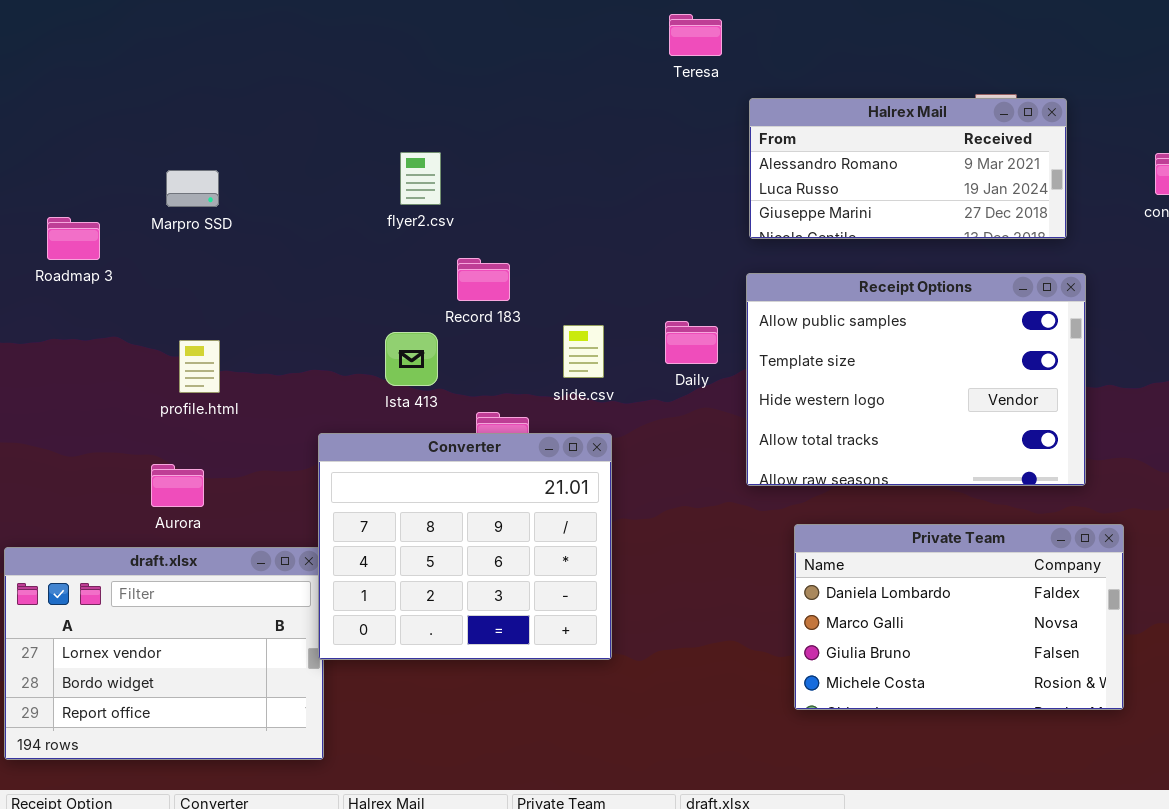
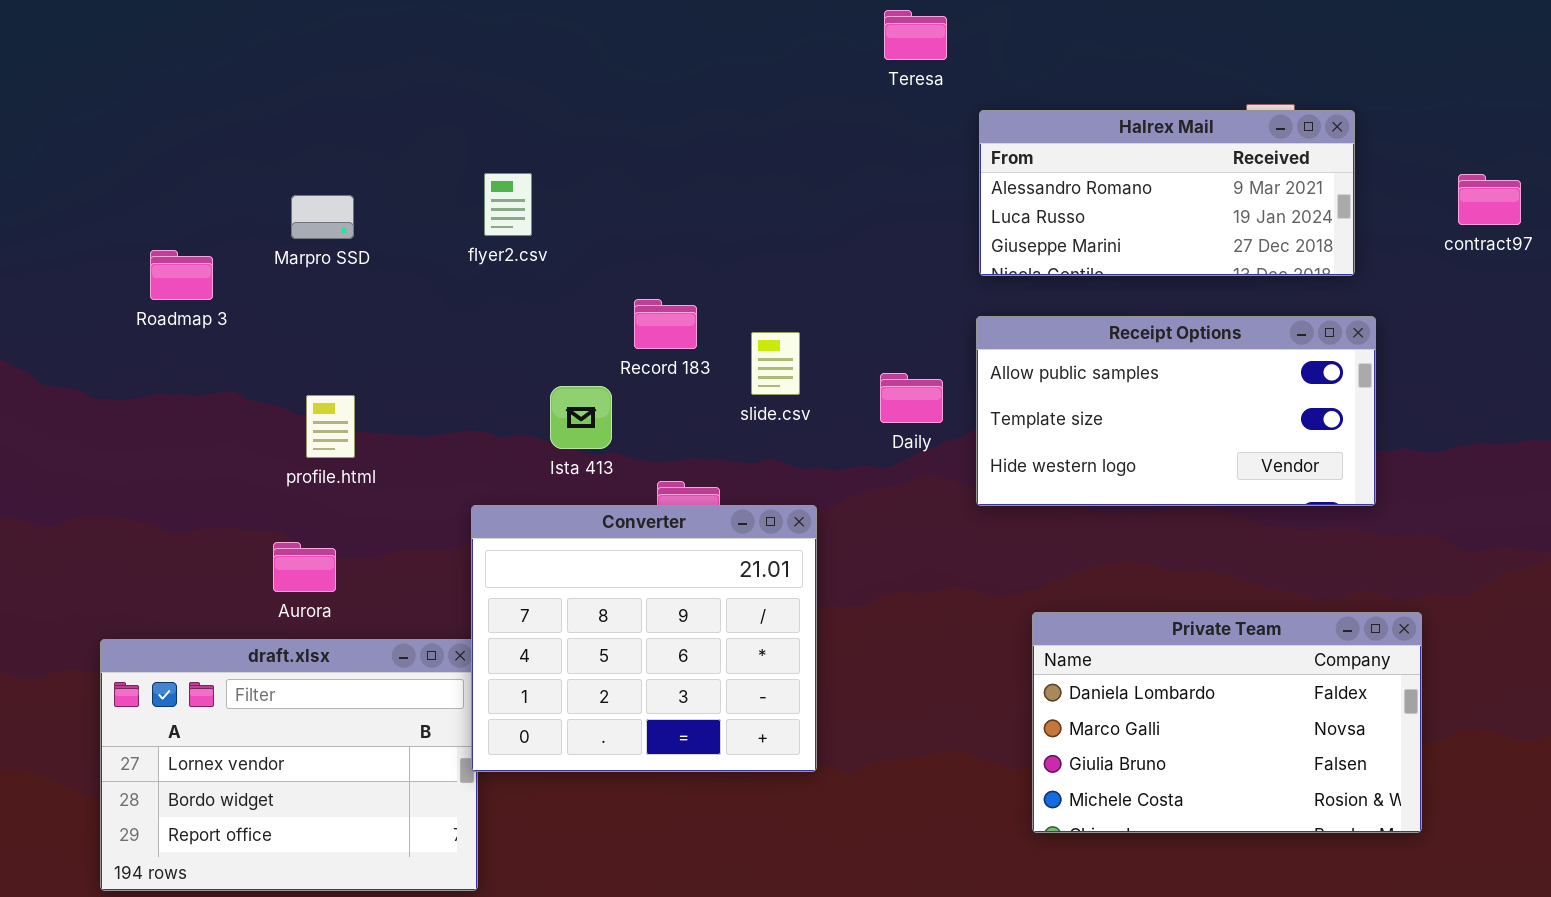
flyer2.csv: [400,152,441,205] -> [484,173,532,236], moved
Receipt Options: [746,273,1086,486] -> [976,316,1376,506], resized
slide.csv: [563,325,604,378] -> [751,332,800,395], moved

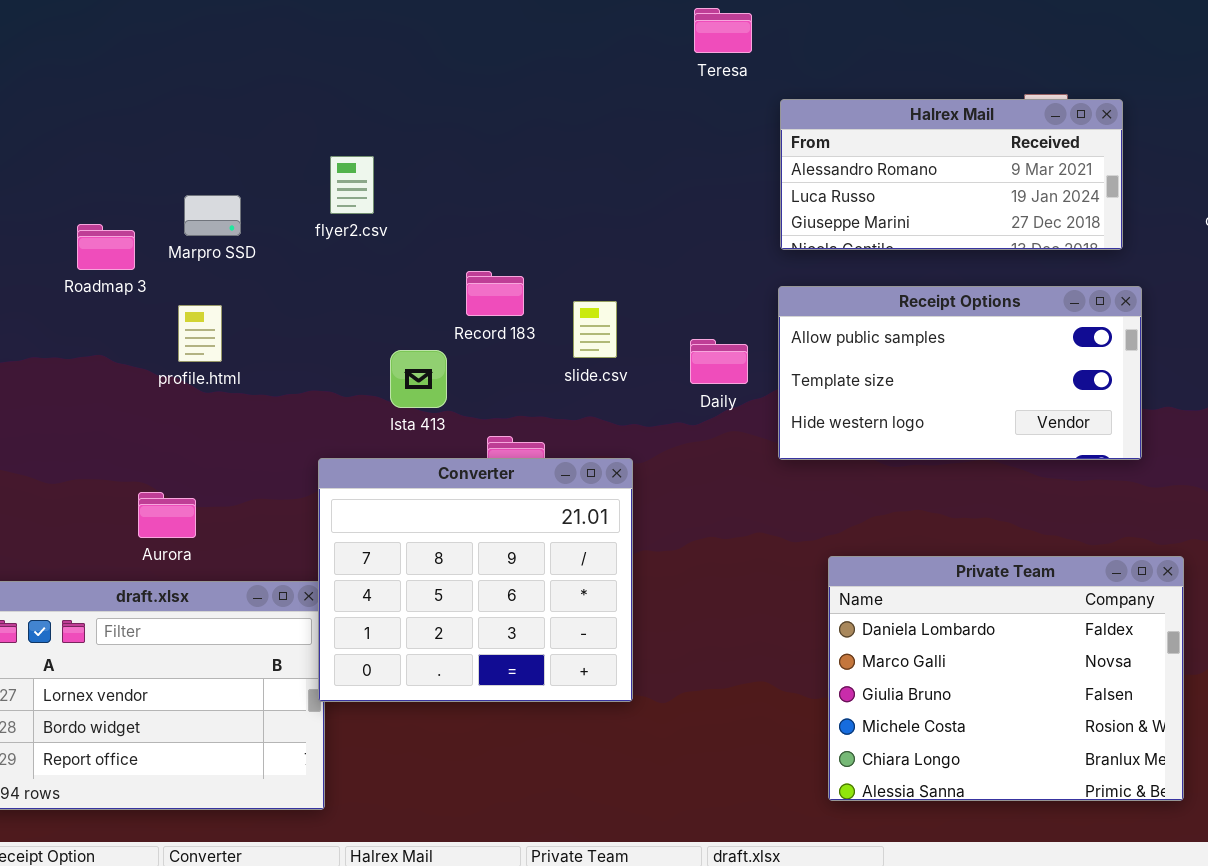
Marpro SSD: [291,195,354,239] -> [184,195,241,236], moved
Roadmap 3: [150,250,213,300] -> [77,224,135,270], moved
profile.html: [306,395,355,458] -> [178,305,222,362], moved
Private Team: [1032,612,1422,833] -> [828,556,1184,801], resized

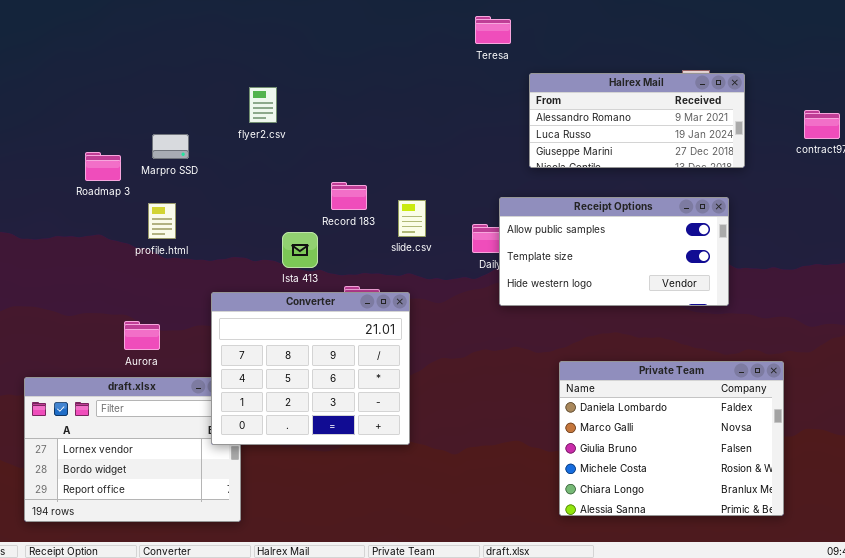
flyer2.csv: [330,156,374,214] -> [249,87,277,123], moved
Receipt Options: [778,286,1142,460] -> [499,197,729,306], moved
Converter: [318,458,633,702] -> [211,292,410,445], moved

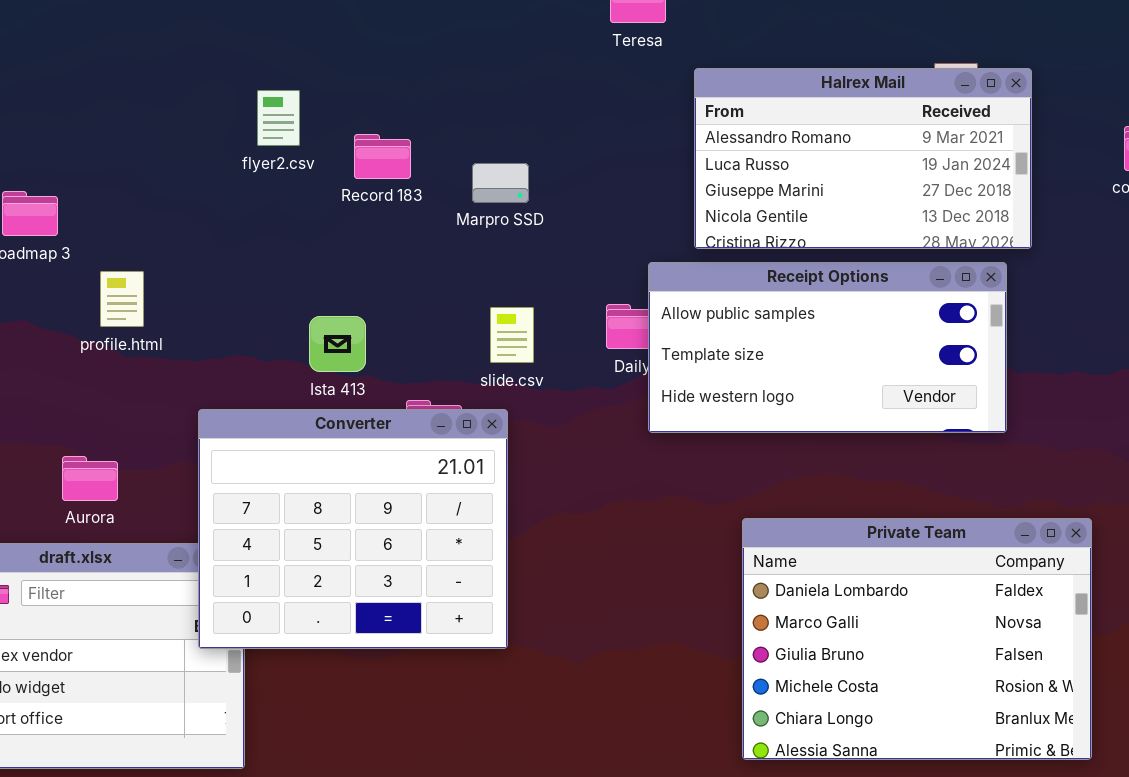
Halrex Mail: [529,73,745,168] -> [694,68,1032,249], resized
Marpro SSD: [152,134,189,159] -> [472,163,529,203], moved
Record 183: [331,182,367,210] -> [354,134,411,179], moved
slide.csv: [398,200,426,237] -> [490,307,534,363], moved

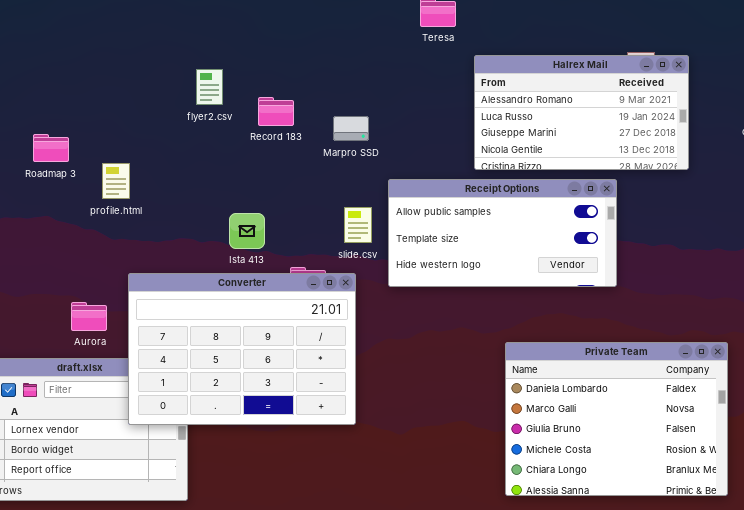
Receipt Options: [648,262,1007,433] -> [388,179,617,287], moved
profile.html: [100,271,144,327] -> [102,163,130,199], moved
Converter: [198,409,508,649] -> [128,273,356,425], resized

